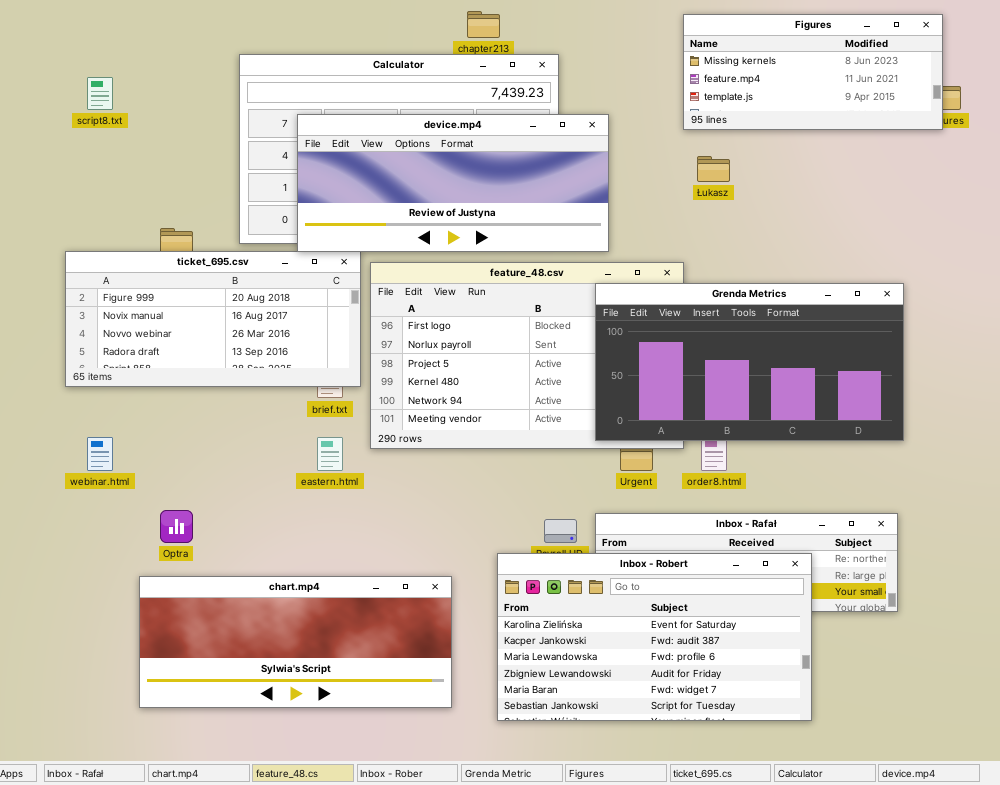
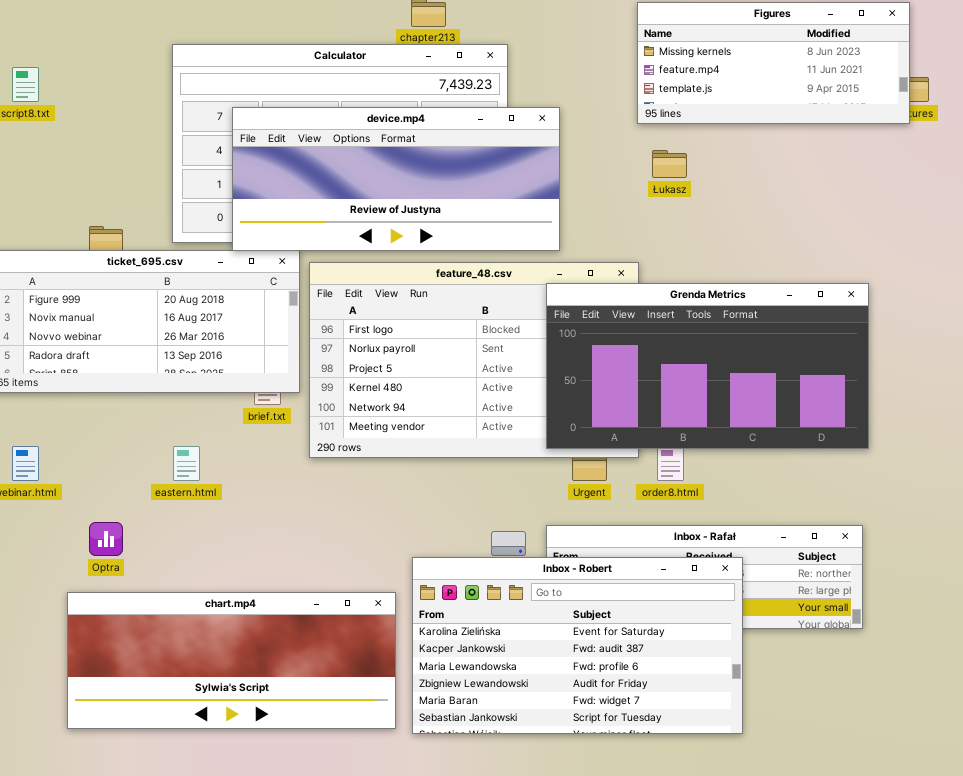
eastern.html: [317,437,343,471] -> [173,446,200,481], moved
Inbox - Robert: [497,553,812,721] -> [412,557,743,734], moved

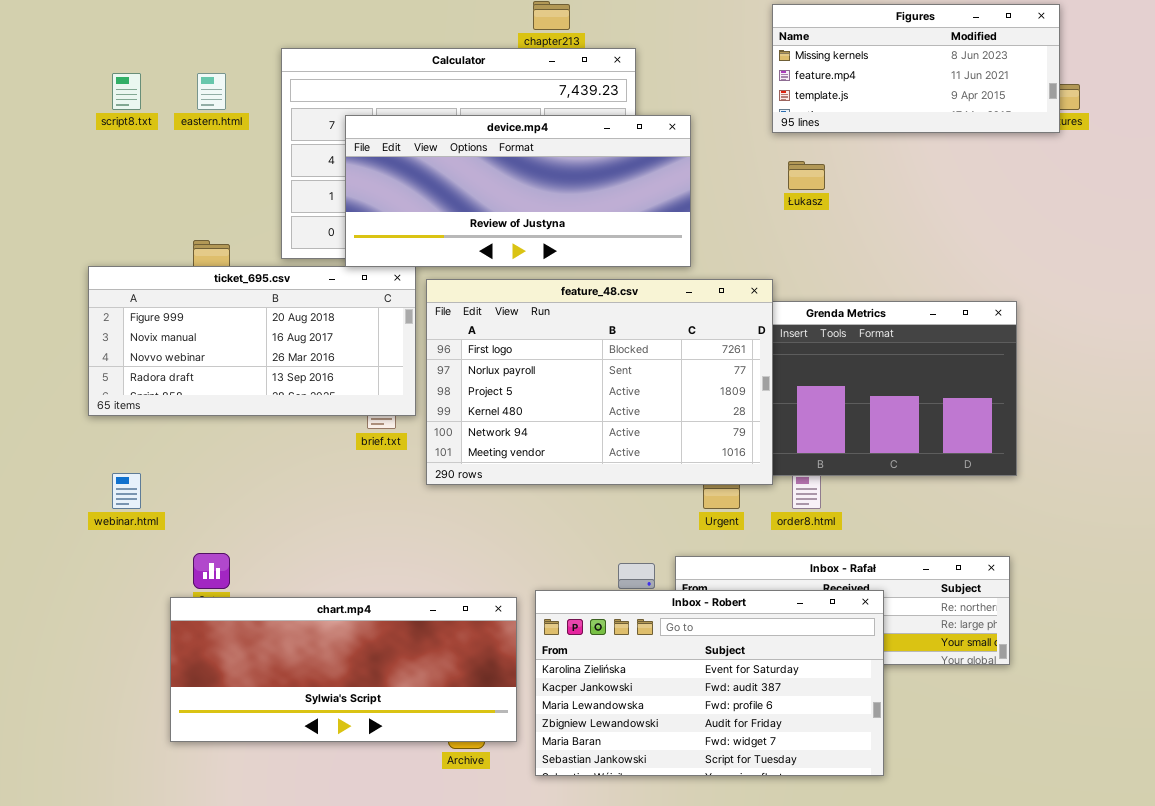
feature_48.csv: [309,262,639,458] -> [426,279,773,485], raised
eastern.html: [173,446,200,481] -> [197,73,226,110], moved
chart.mp4: [67,592,396,729] -> [170,597,517,742], moved

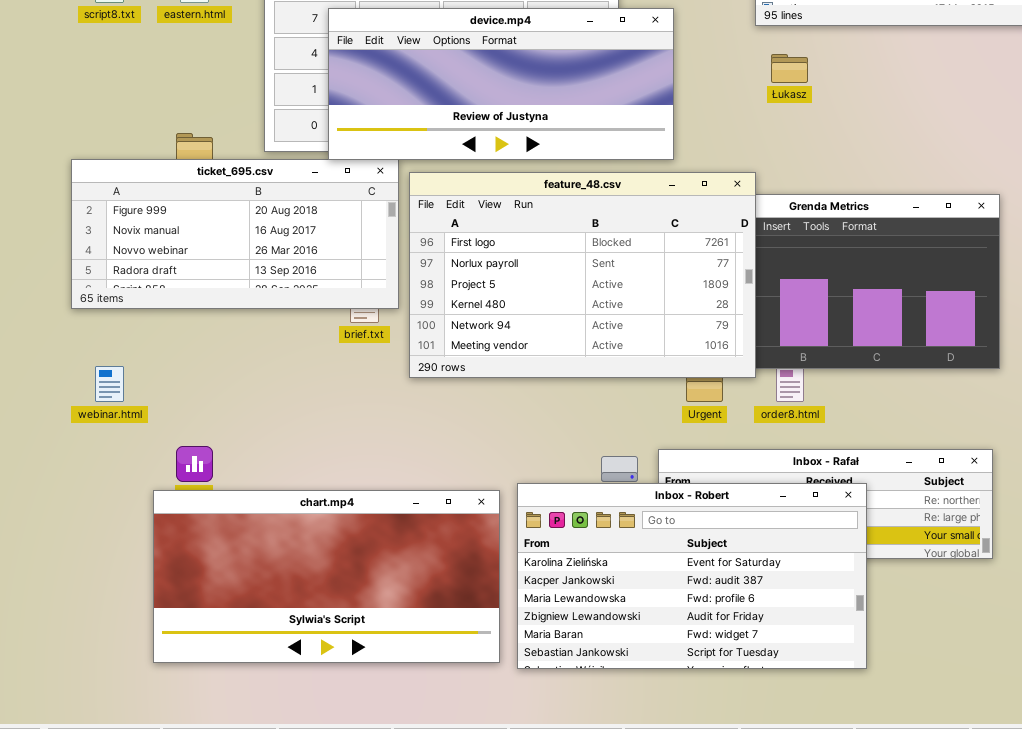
chart.mp4: [170,597,517,742] -> [153,490,500,663], resized

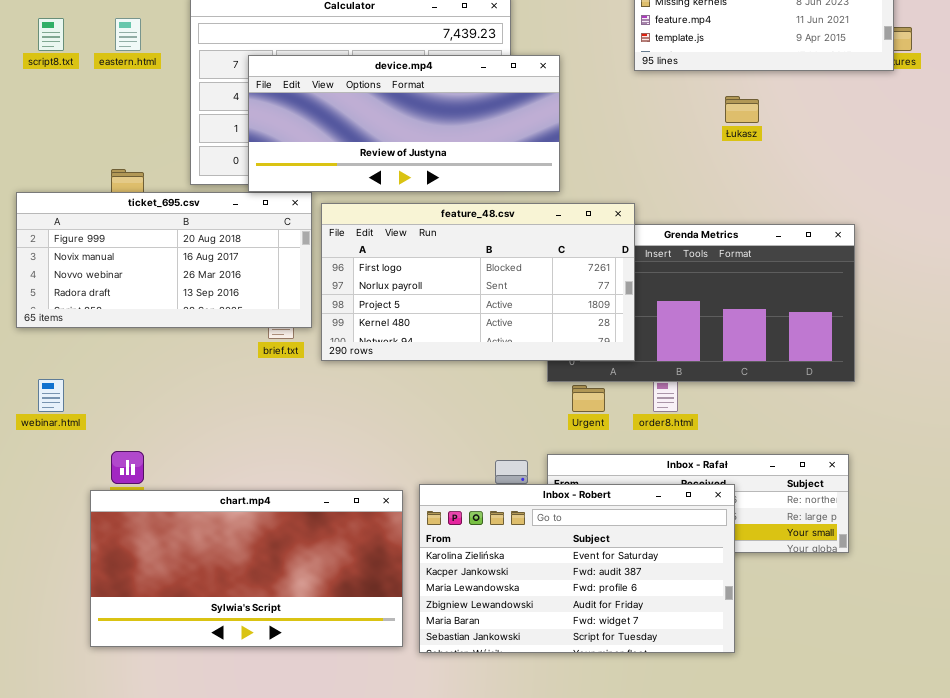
Łukasz: [771,54,808,83] -> [725,96,759,123], moved
feature_48.csv: [409,172,756,378] -> [321,203,635,361], resized

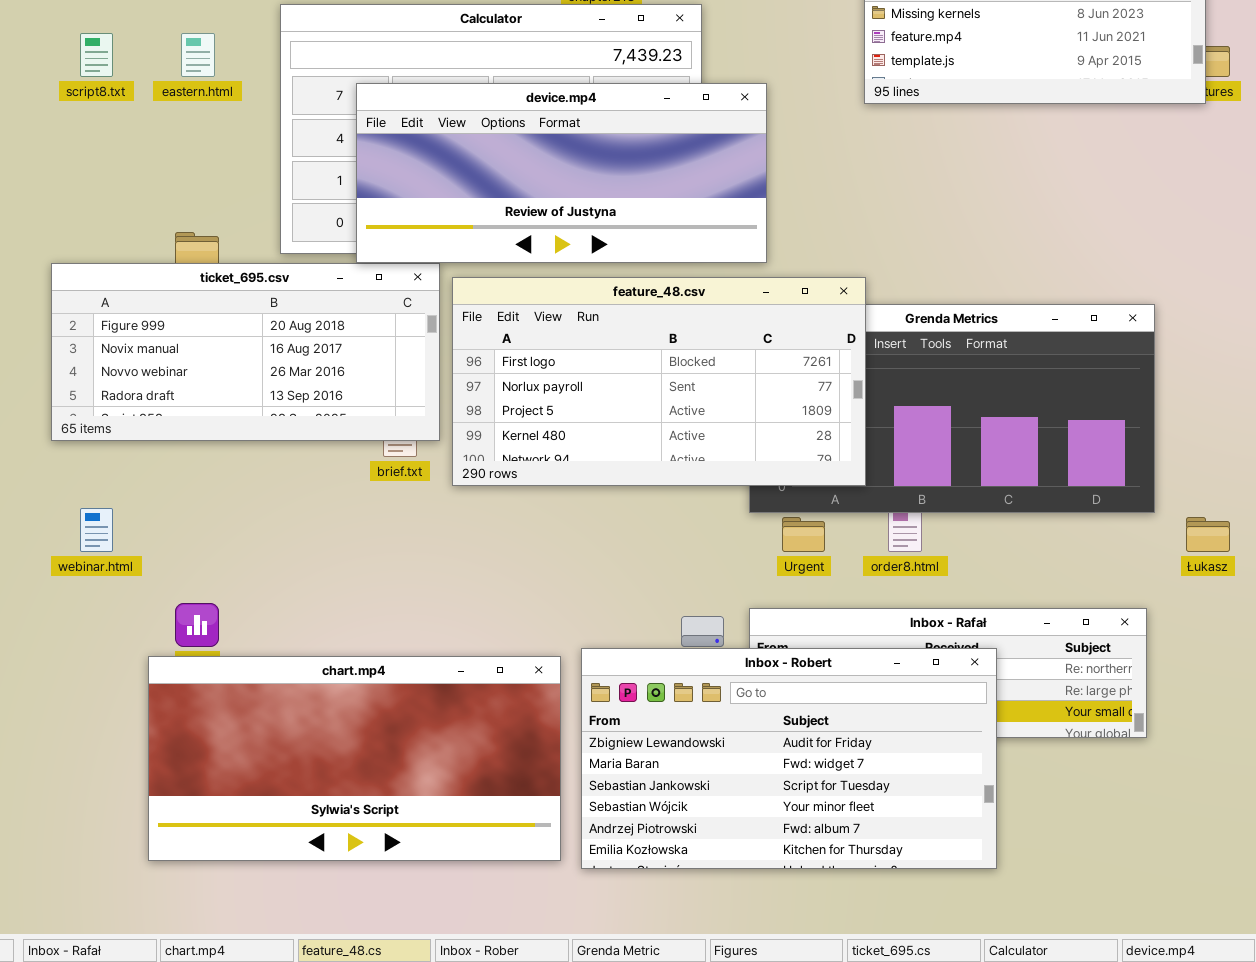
Łukasz: [725,96,759,123] -> [1186,517,1230,552], moved
Inbox - Robert: [419,484,735,653] -> [581,648,997,869], scrolled down 3 rows

